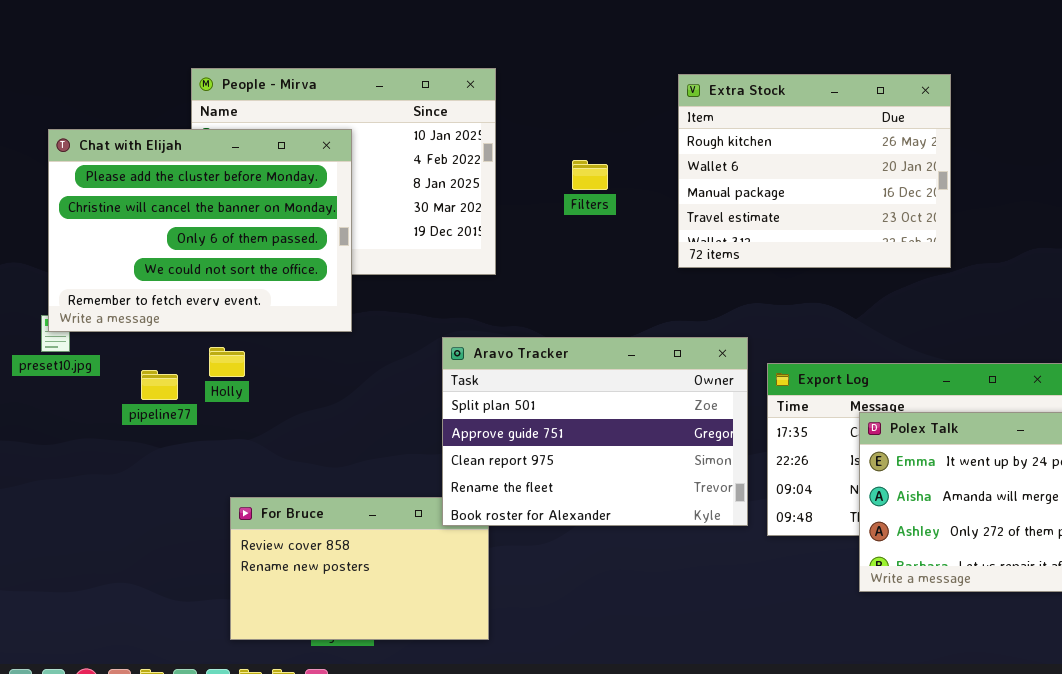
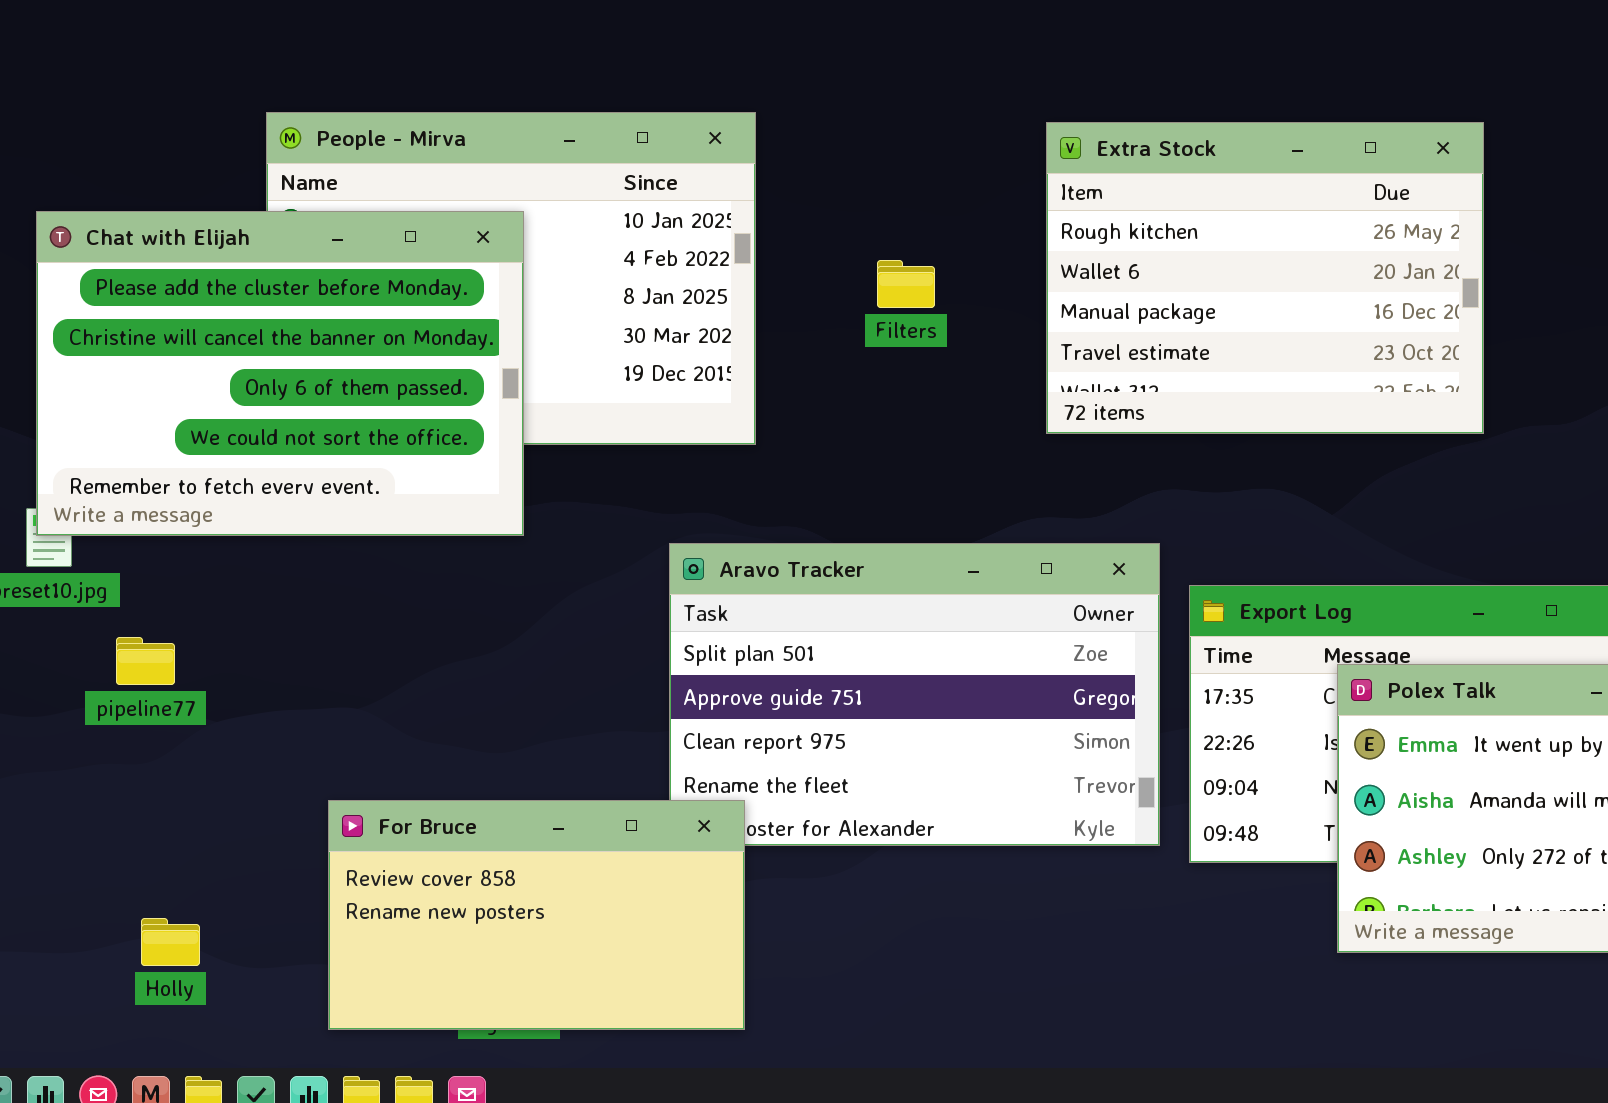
Holly: [209,347,245,377] -> [141,918,200,966], moved
pipeline77: [141,370,178,400] -> [116,637,175,685], moved
For Bruce: [230,497,489,640] -> [328,800,745,1030], raised

